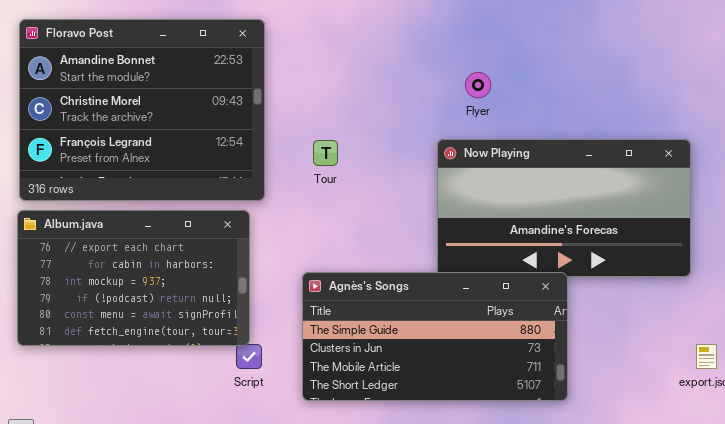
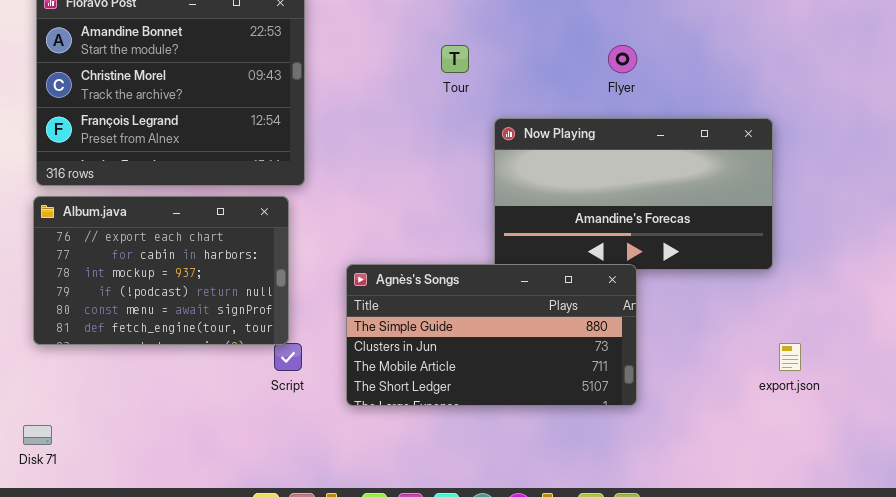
Flyer: [465,72,491,98] -> [608,45,637,73], moved
Tour: [313,140,338,166] -> [441,45,469,73], moved

